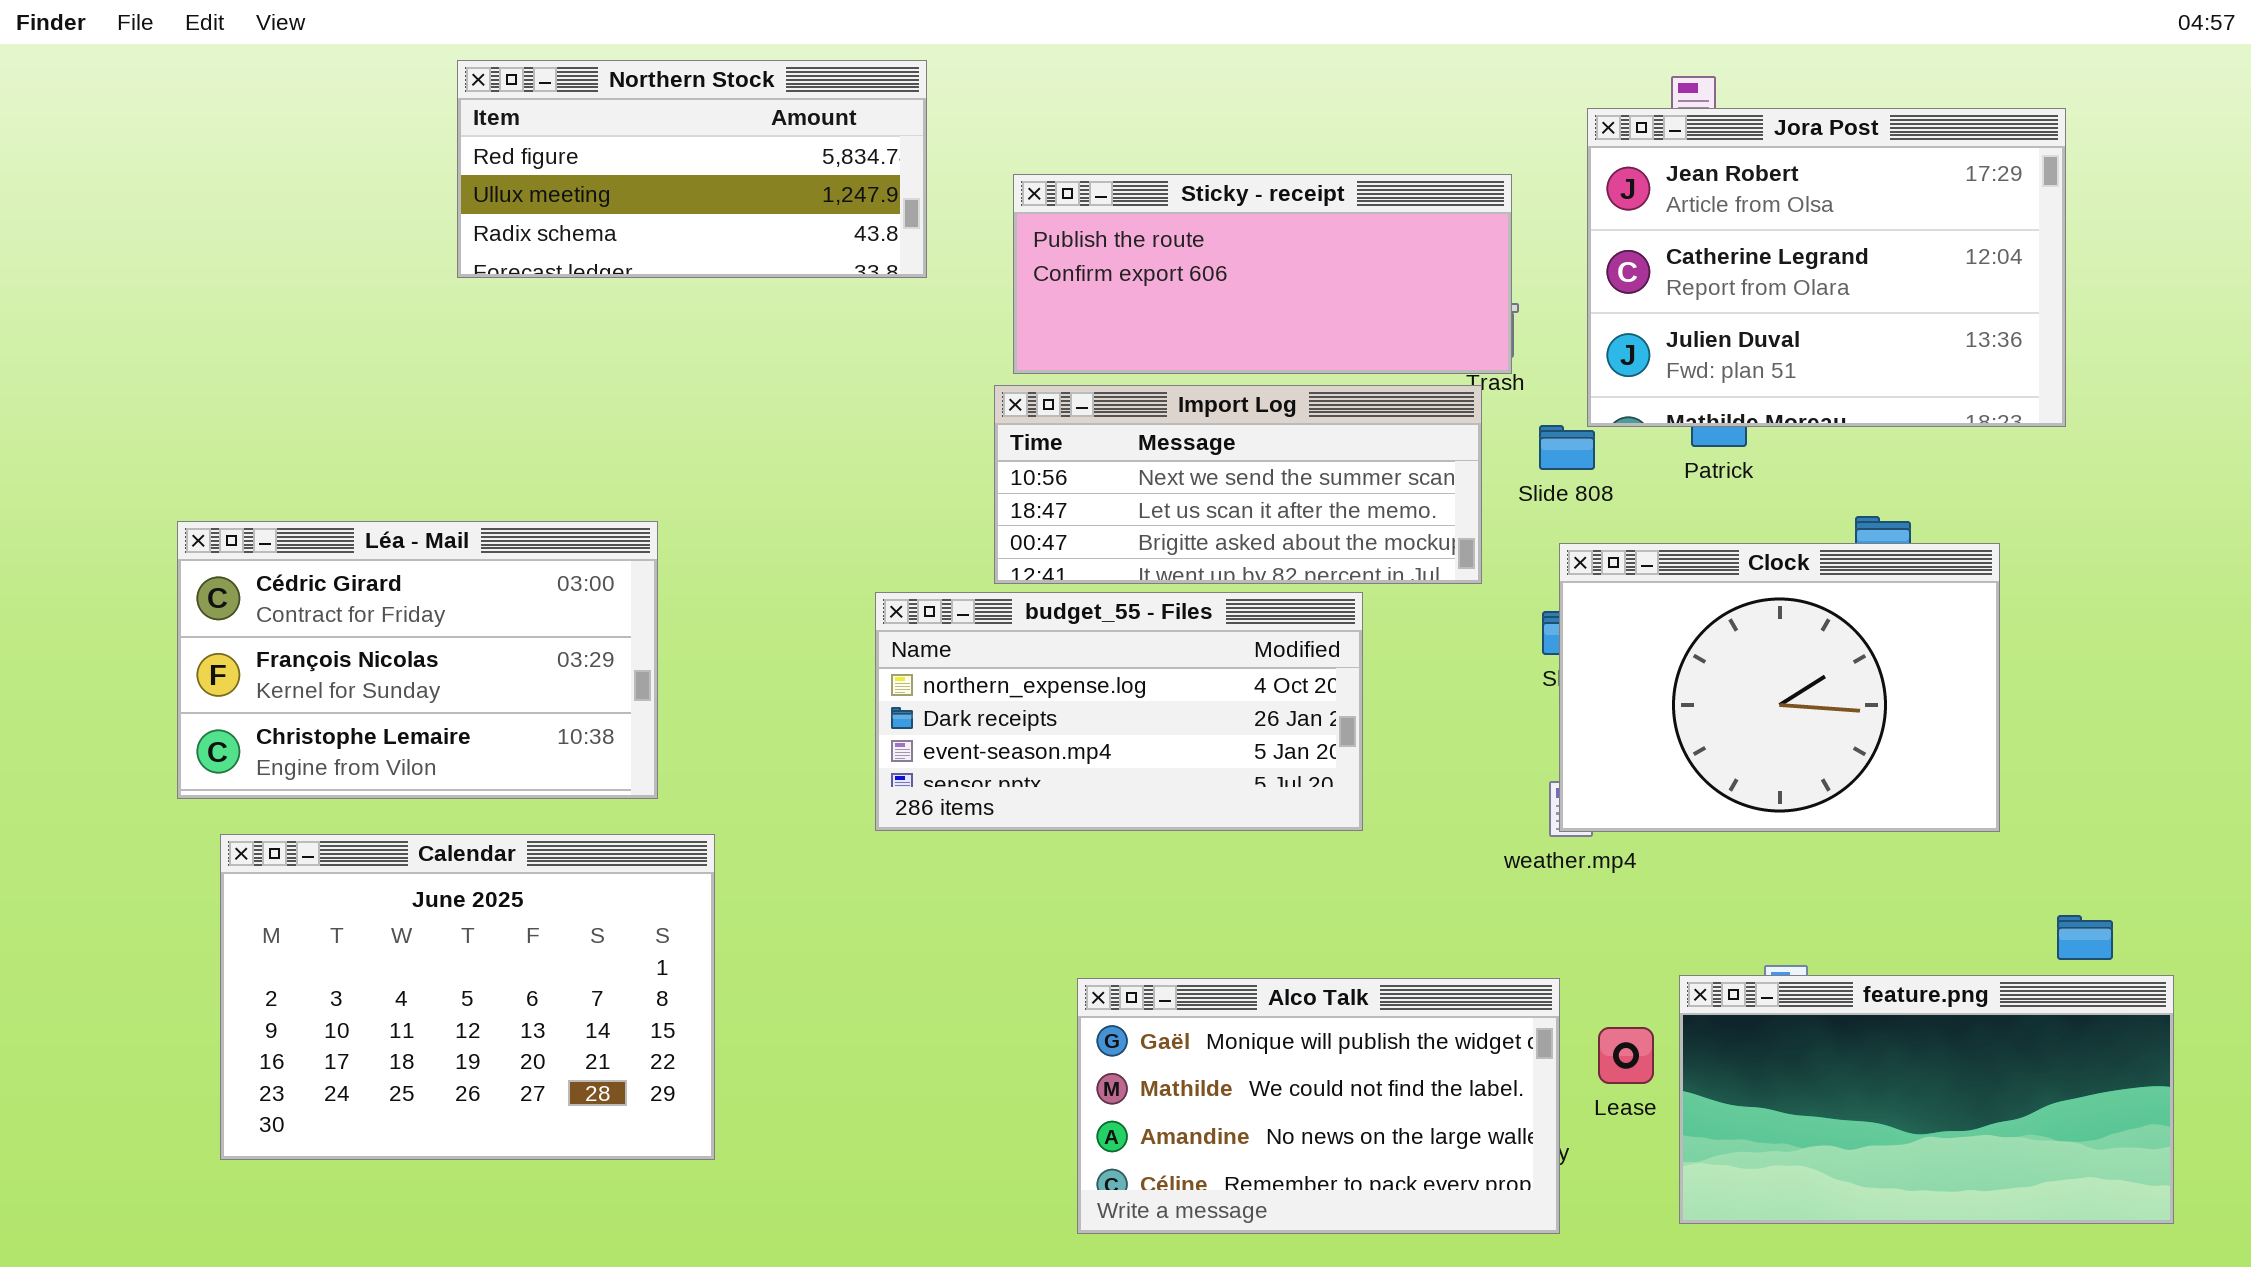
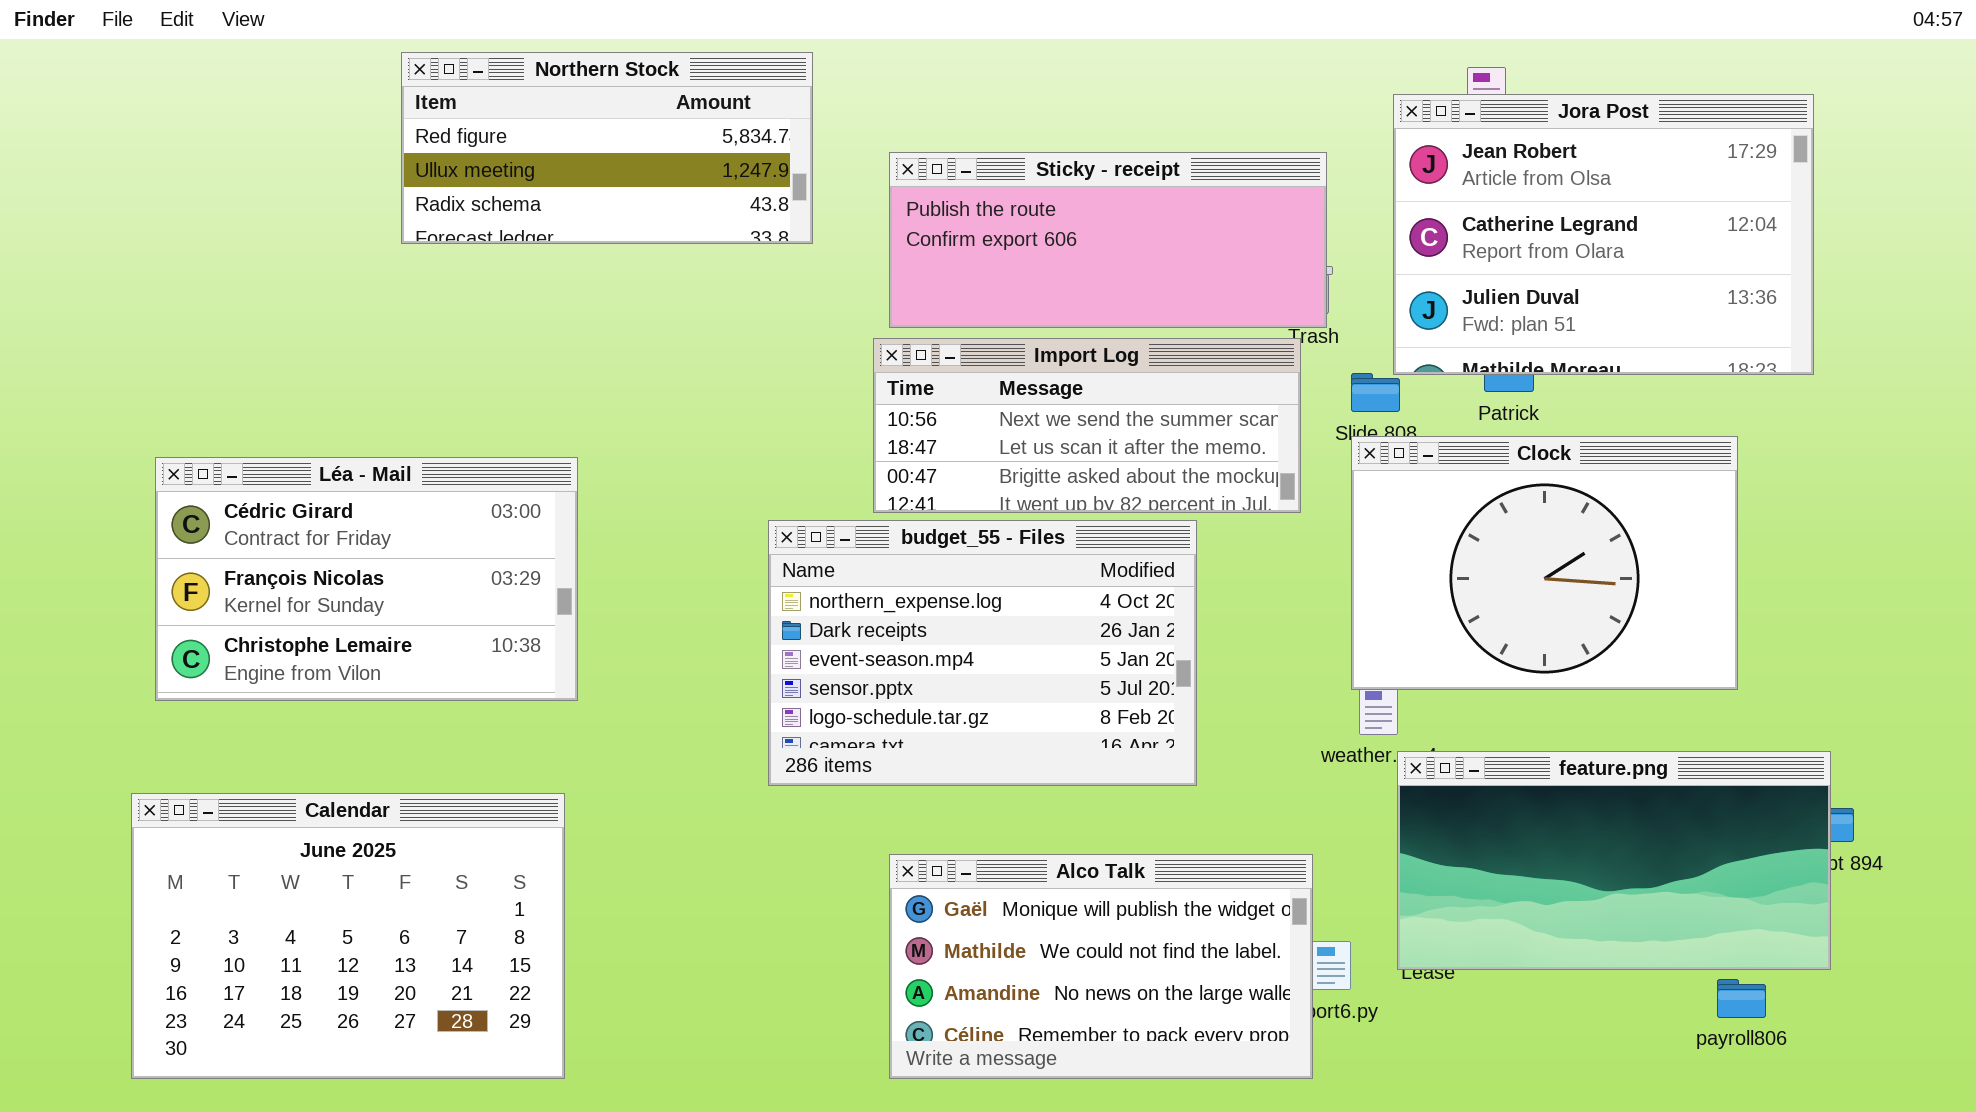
Clock: [1559,543,2000,832] -> [1351,436,1738,690], moved
budget_55 - Files: [875,592,1363,831] -> [768,520,1197,786], resized
Calendar: [220,834,715,1160] -> [131,793,565,1079], moved
feature.png: [1679,975,2174,1224] -> [1397,751,1831,970], moved
Alco Talk: [1077,978,1560,1234] -> [889,854,1313,1079], moved

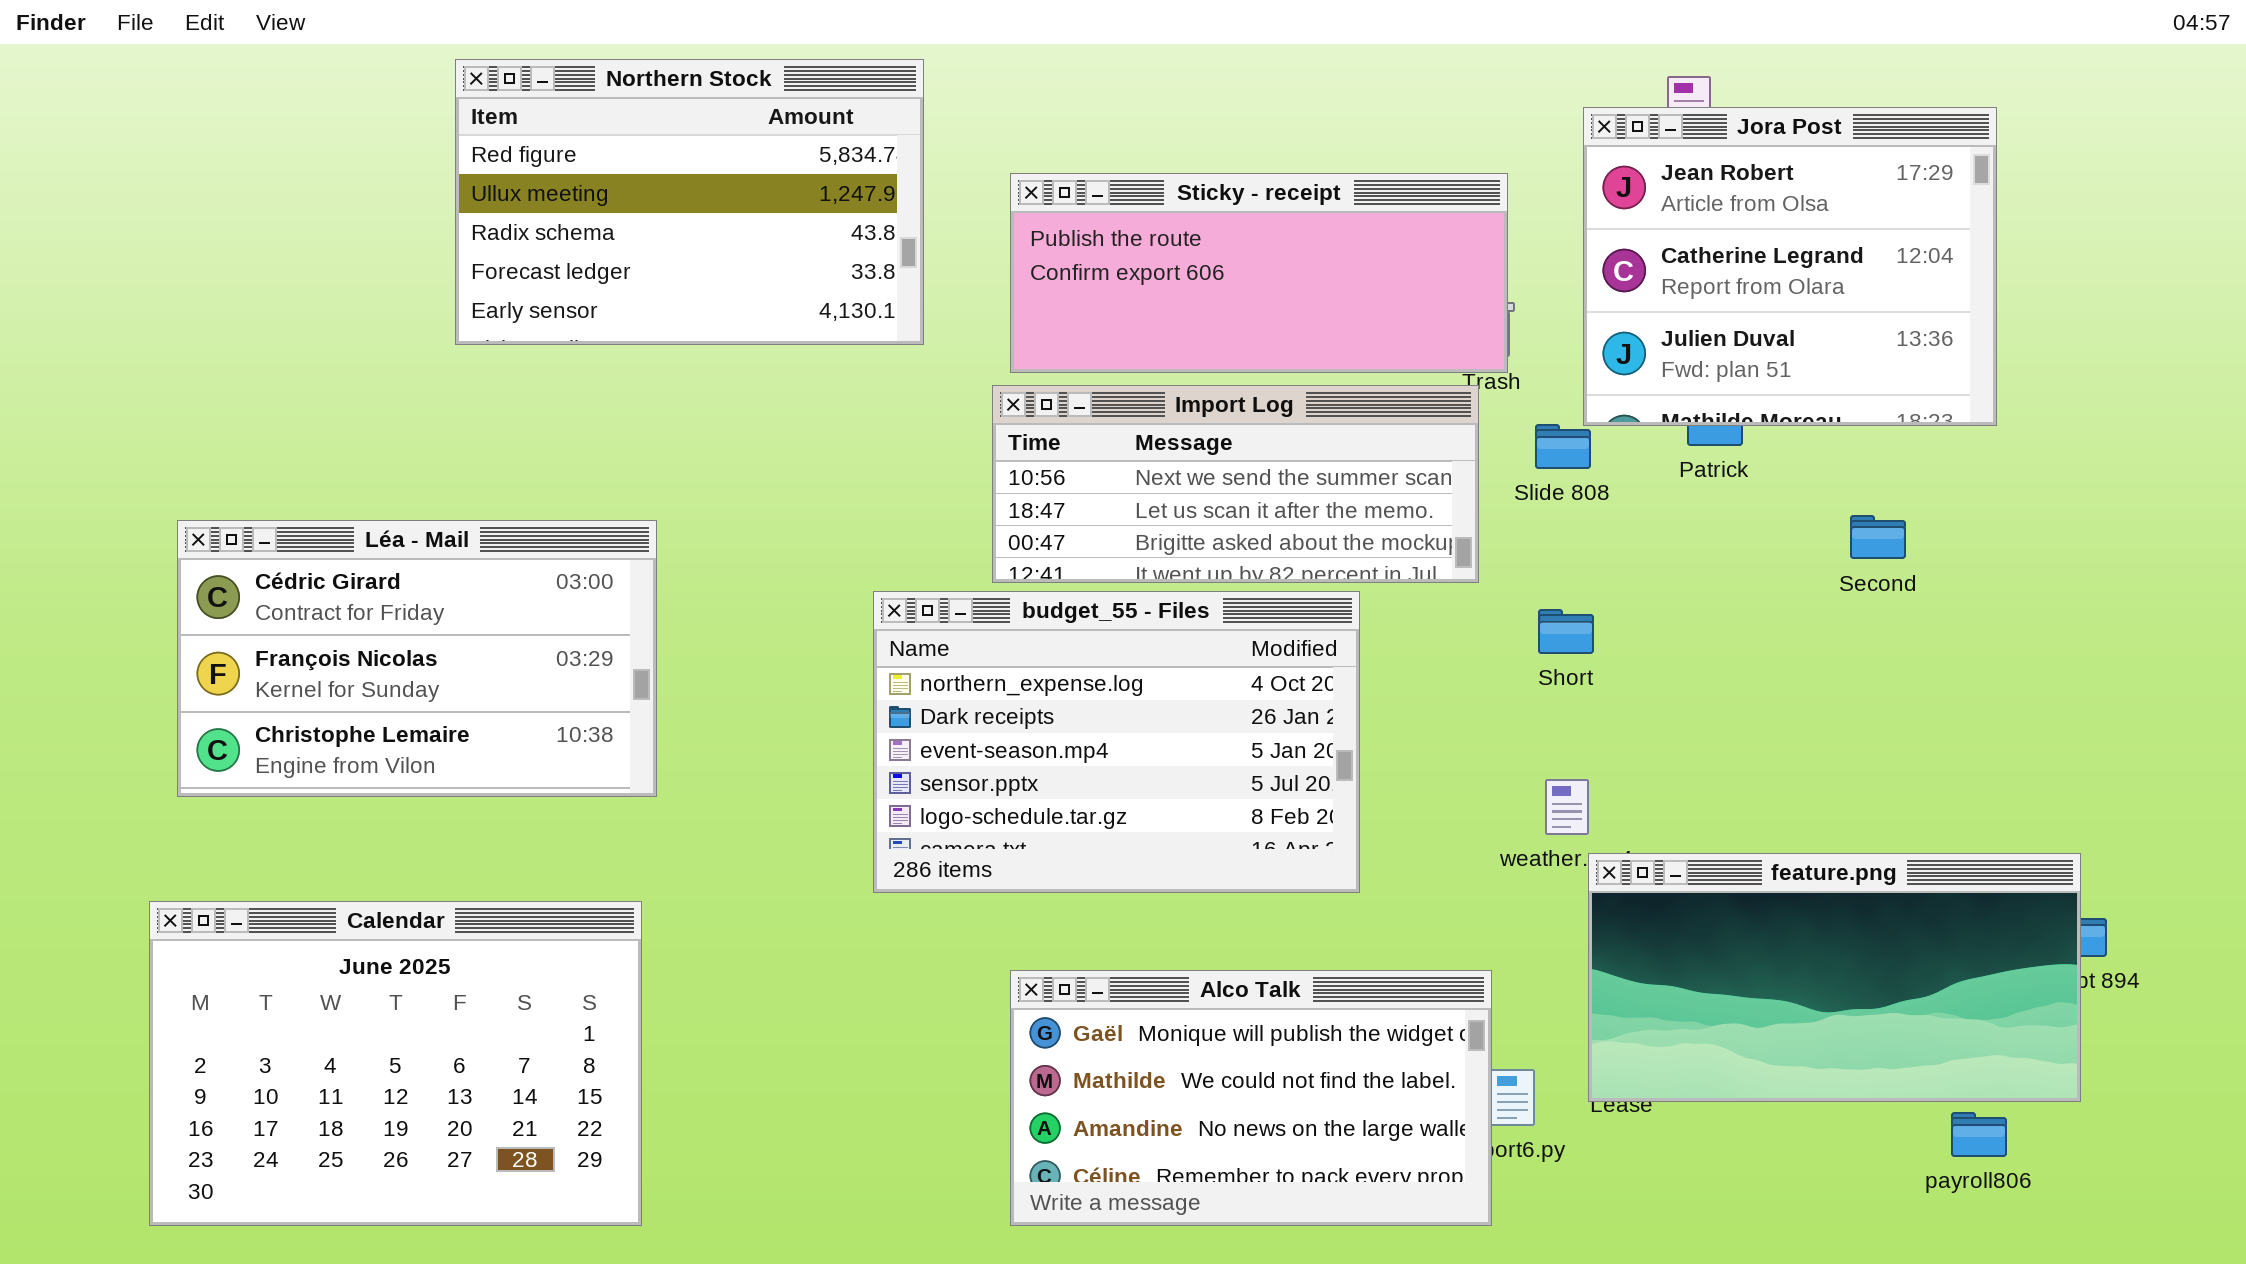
Northern Stock: [401,52,813,244] -> [455,59,924,345], resized
Jora Post: [1393,94,1814,375] -> [1583,107,1997,426], resized
Clock: [1351,436,1738,690] -> none, closed

